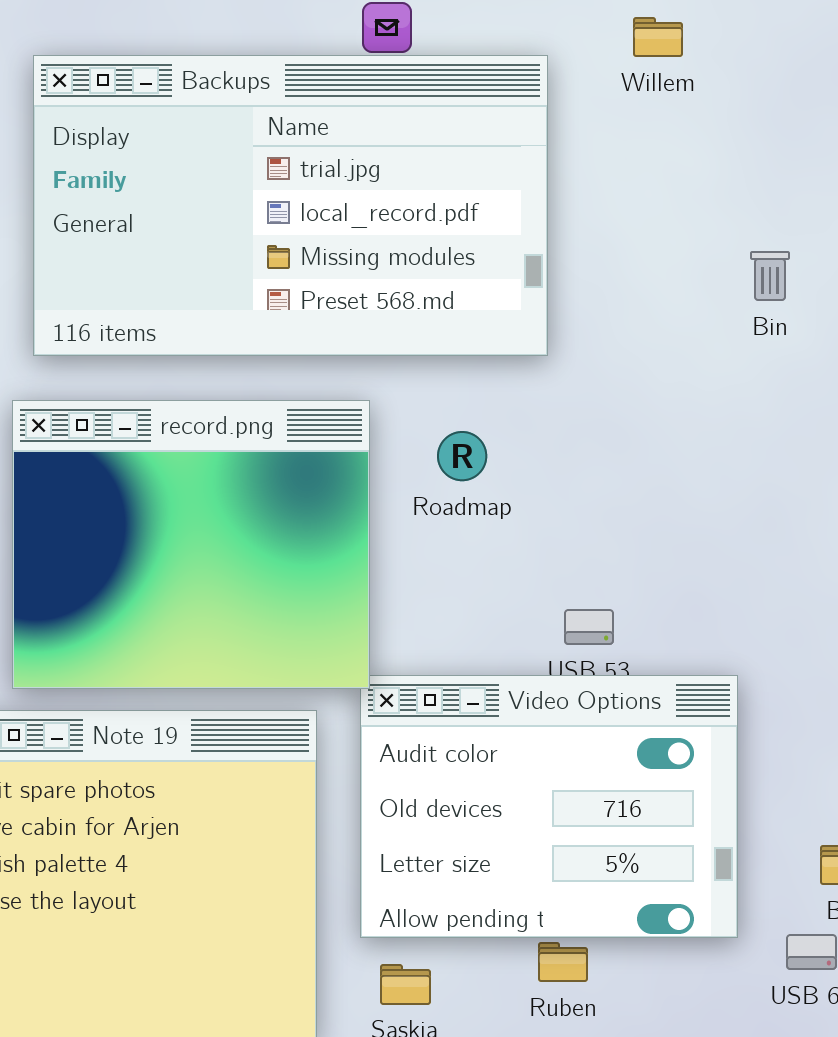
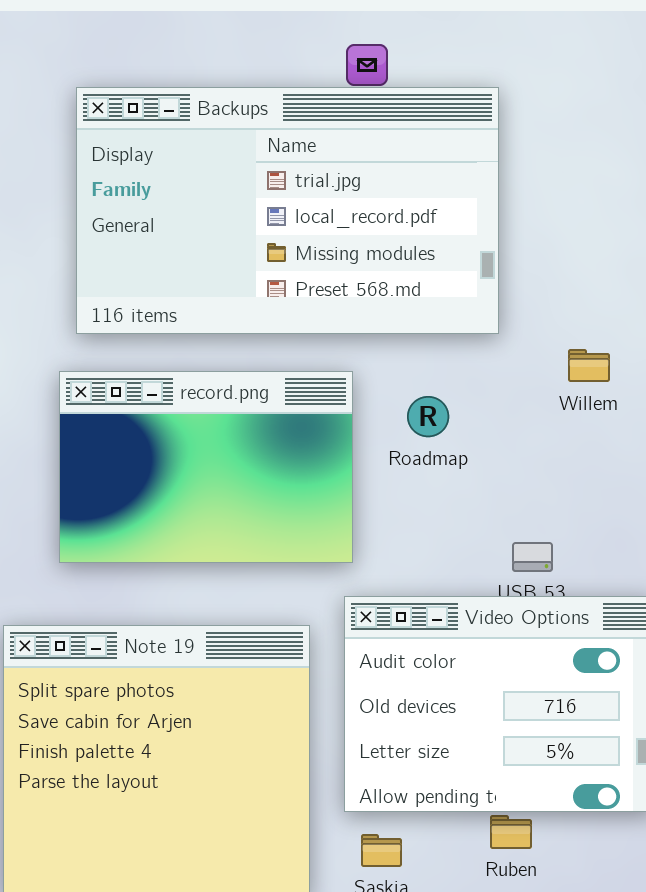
Willem: [633,17,683,57] -> [568,349,610,382], moved
record.png: [12,400,370,689] -> [59,371,353,563], resized

